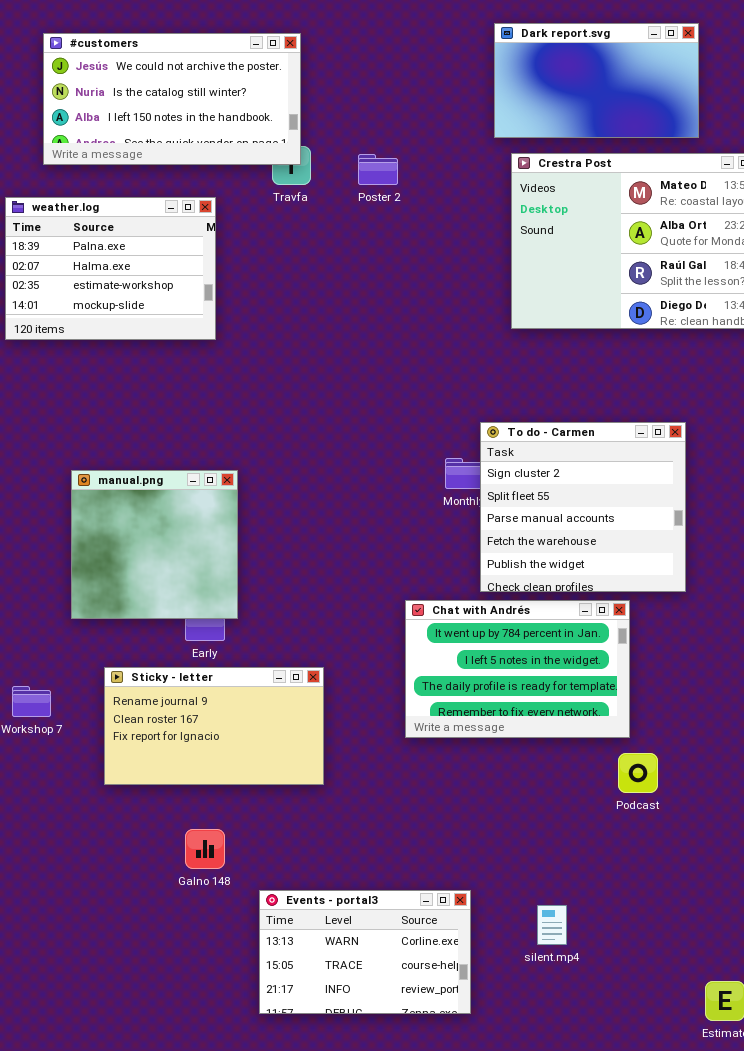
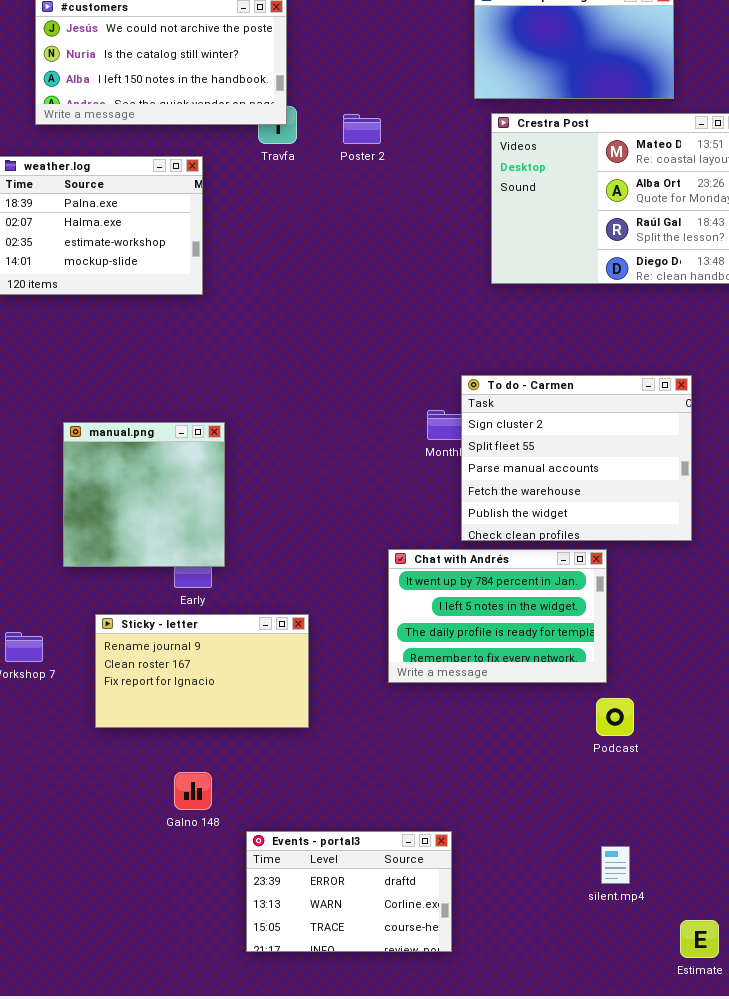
To do - Carmen: [480,422,686,592] -> [461,375,692,541], resized
Events - portal3: [259,890,471,1014] -> [246,831,452,952], scrolled up 1 row
silent.mp4: [537,905,567,945] -> [601,846,630,884], moved

